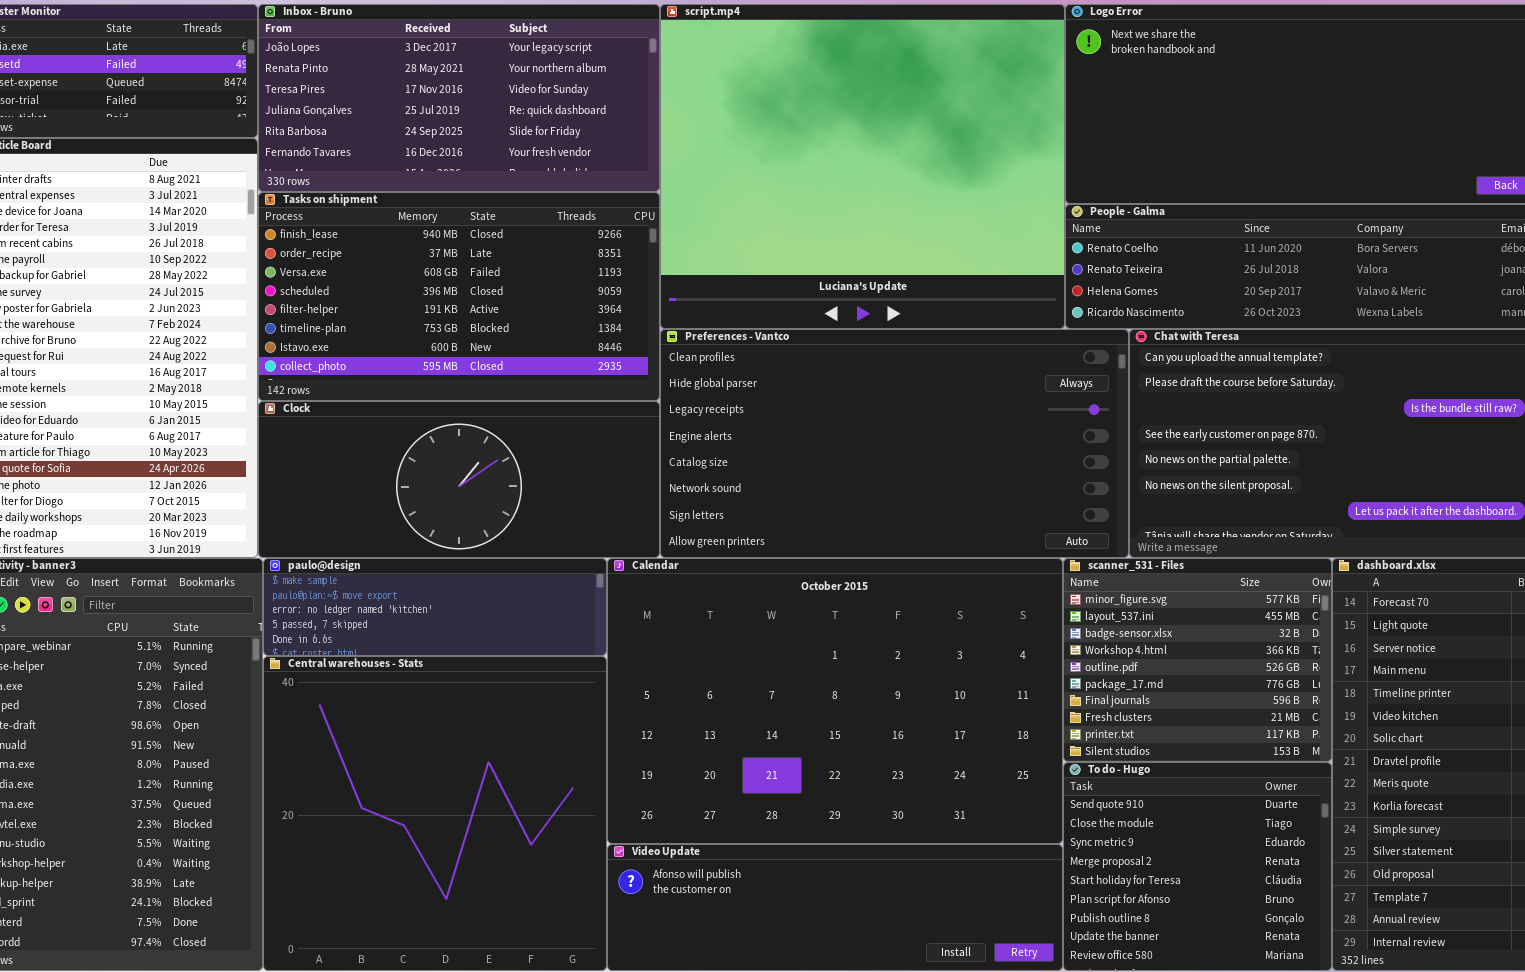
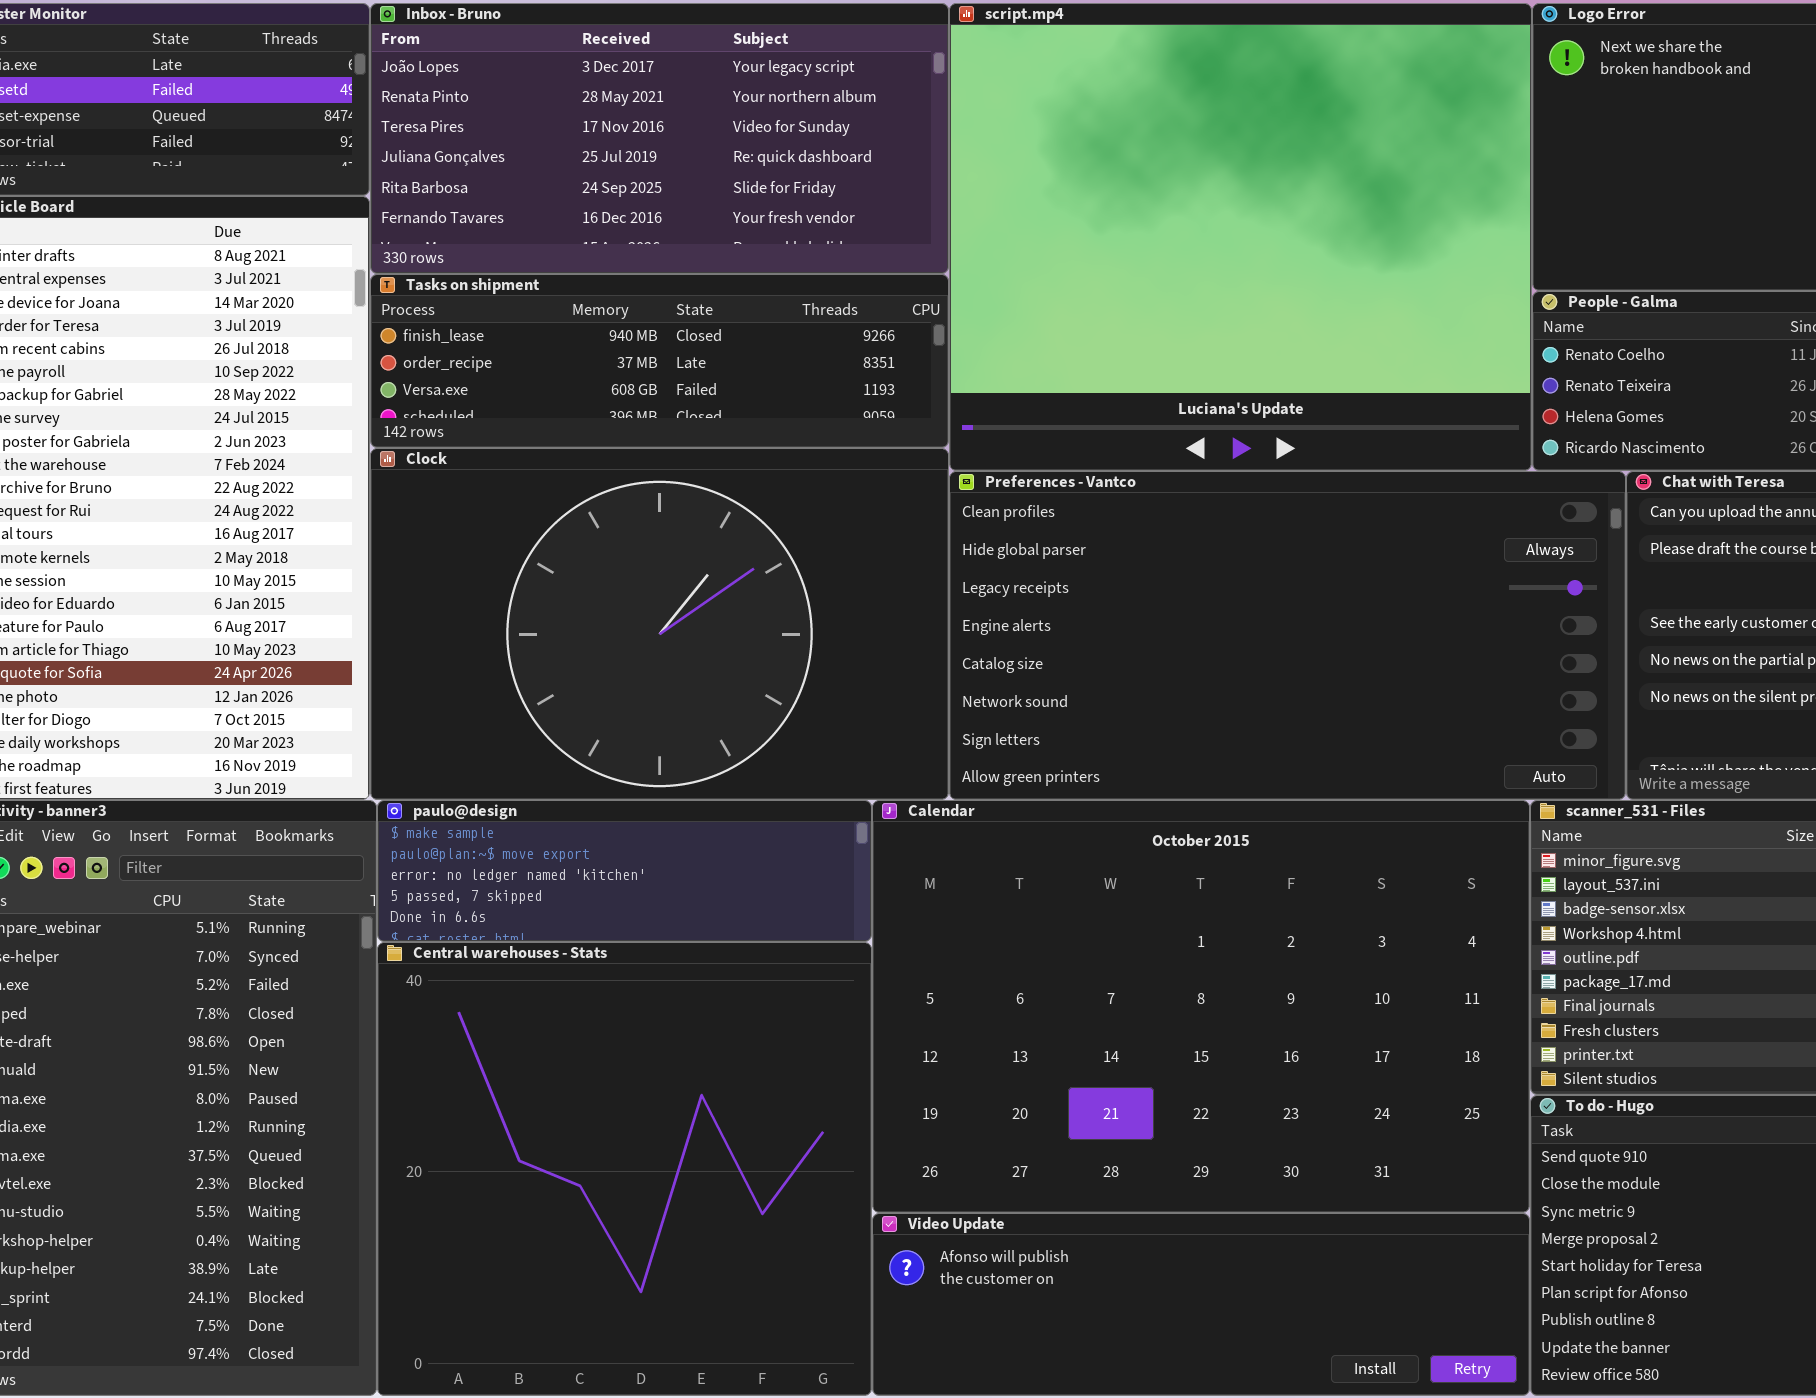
Tasks on shipment: [258,192,660,401] -> [370,274,949,448], resized
Clock: [258,401,660,558] -> [370,448,949,800], resized

